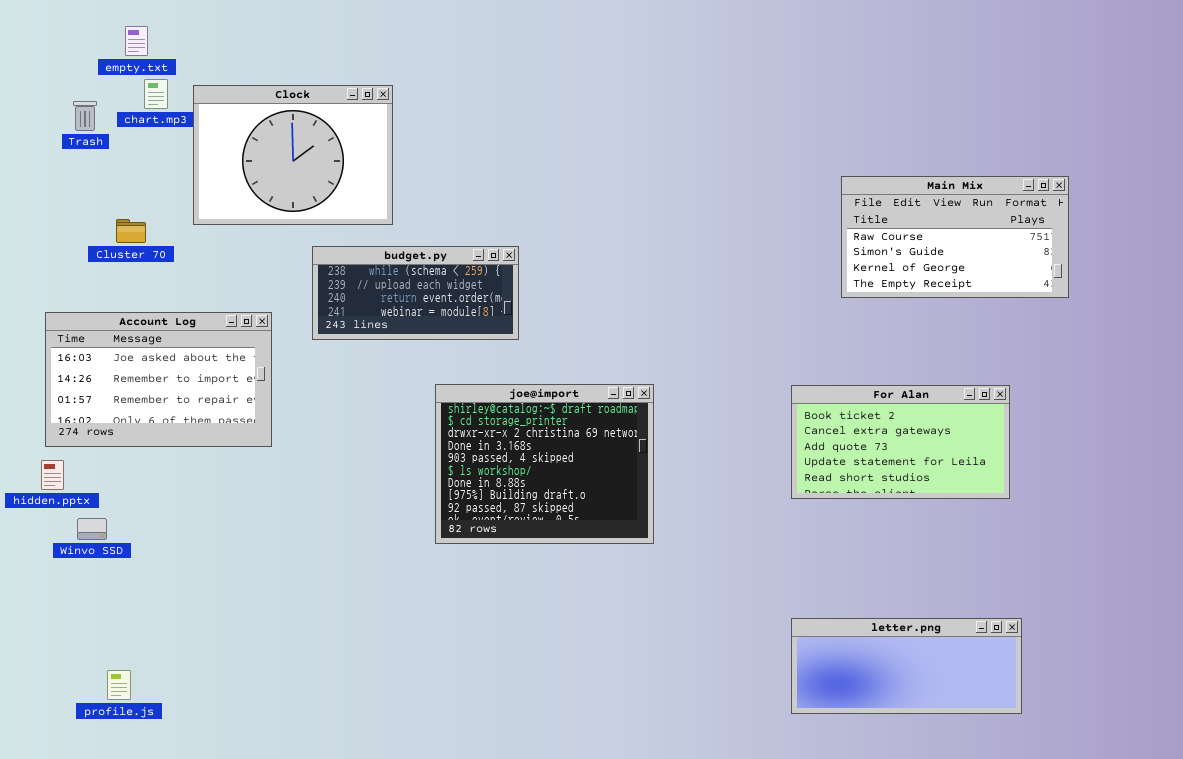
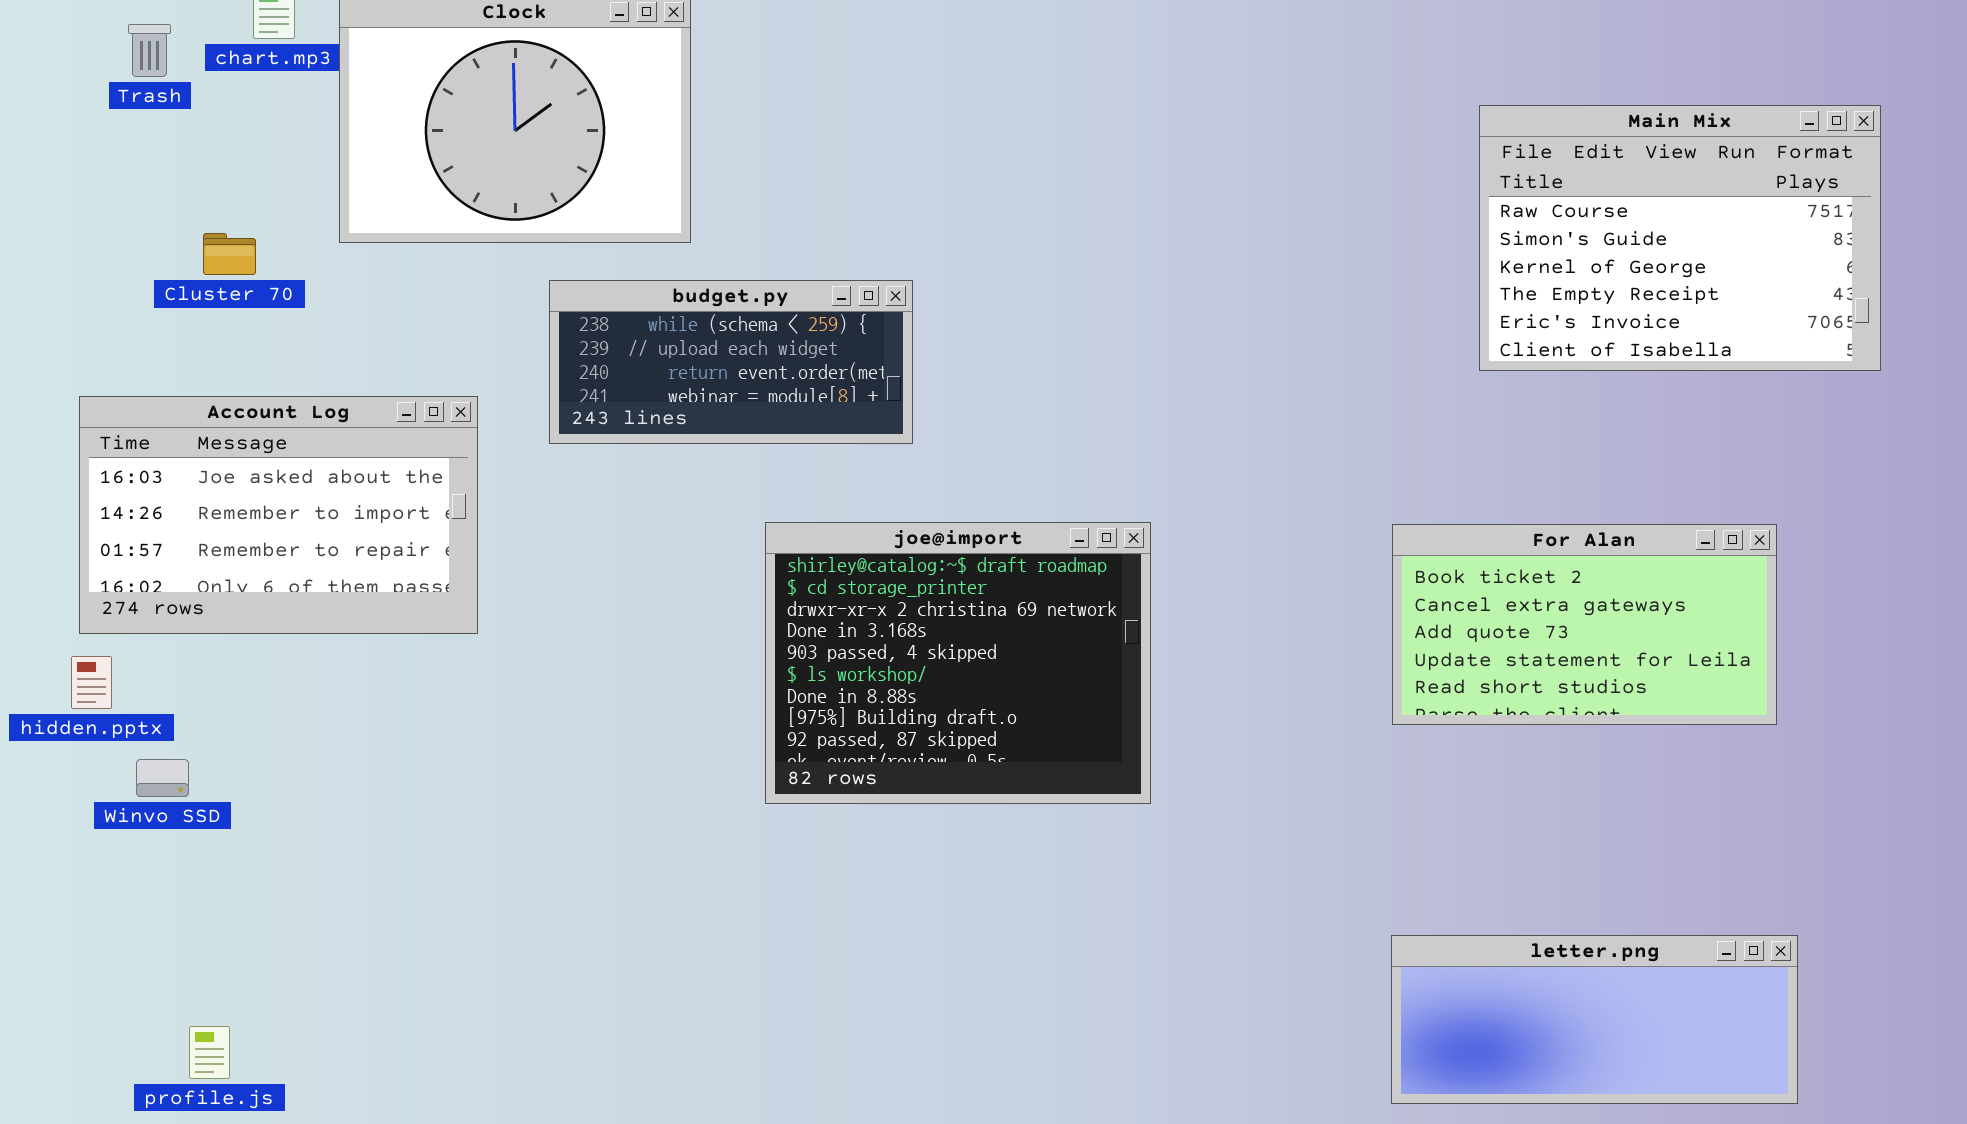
Main Mix: [841,176,1069,298] -> [1479,105,1881,371], resized

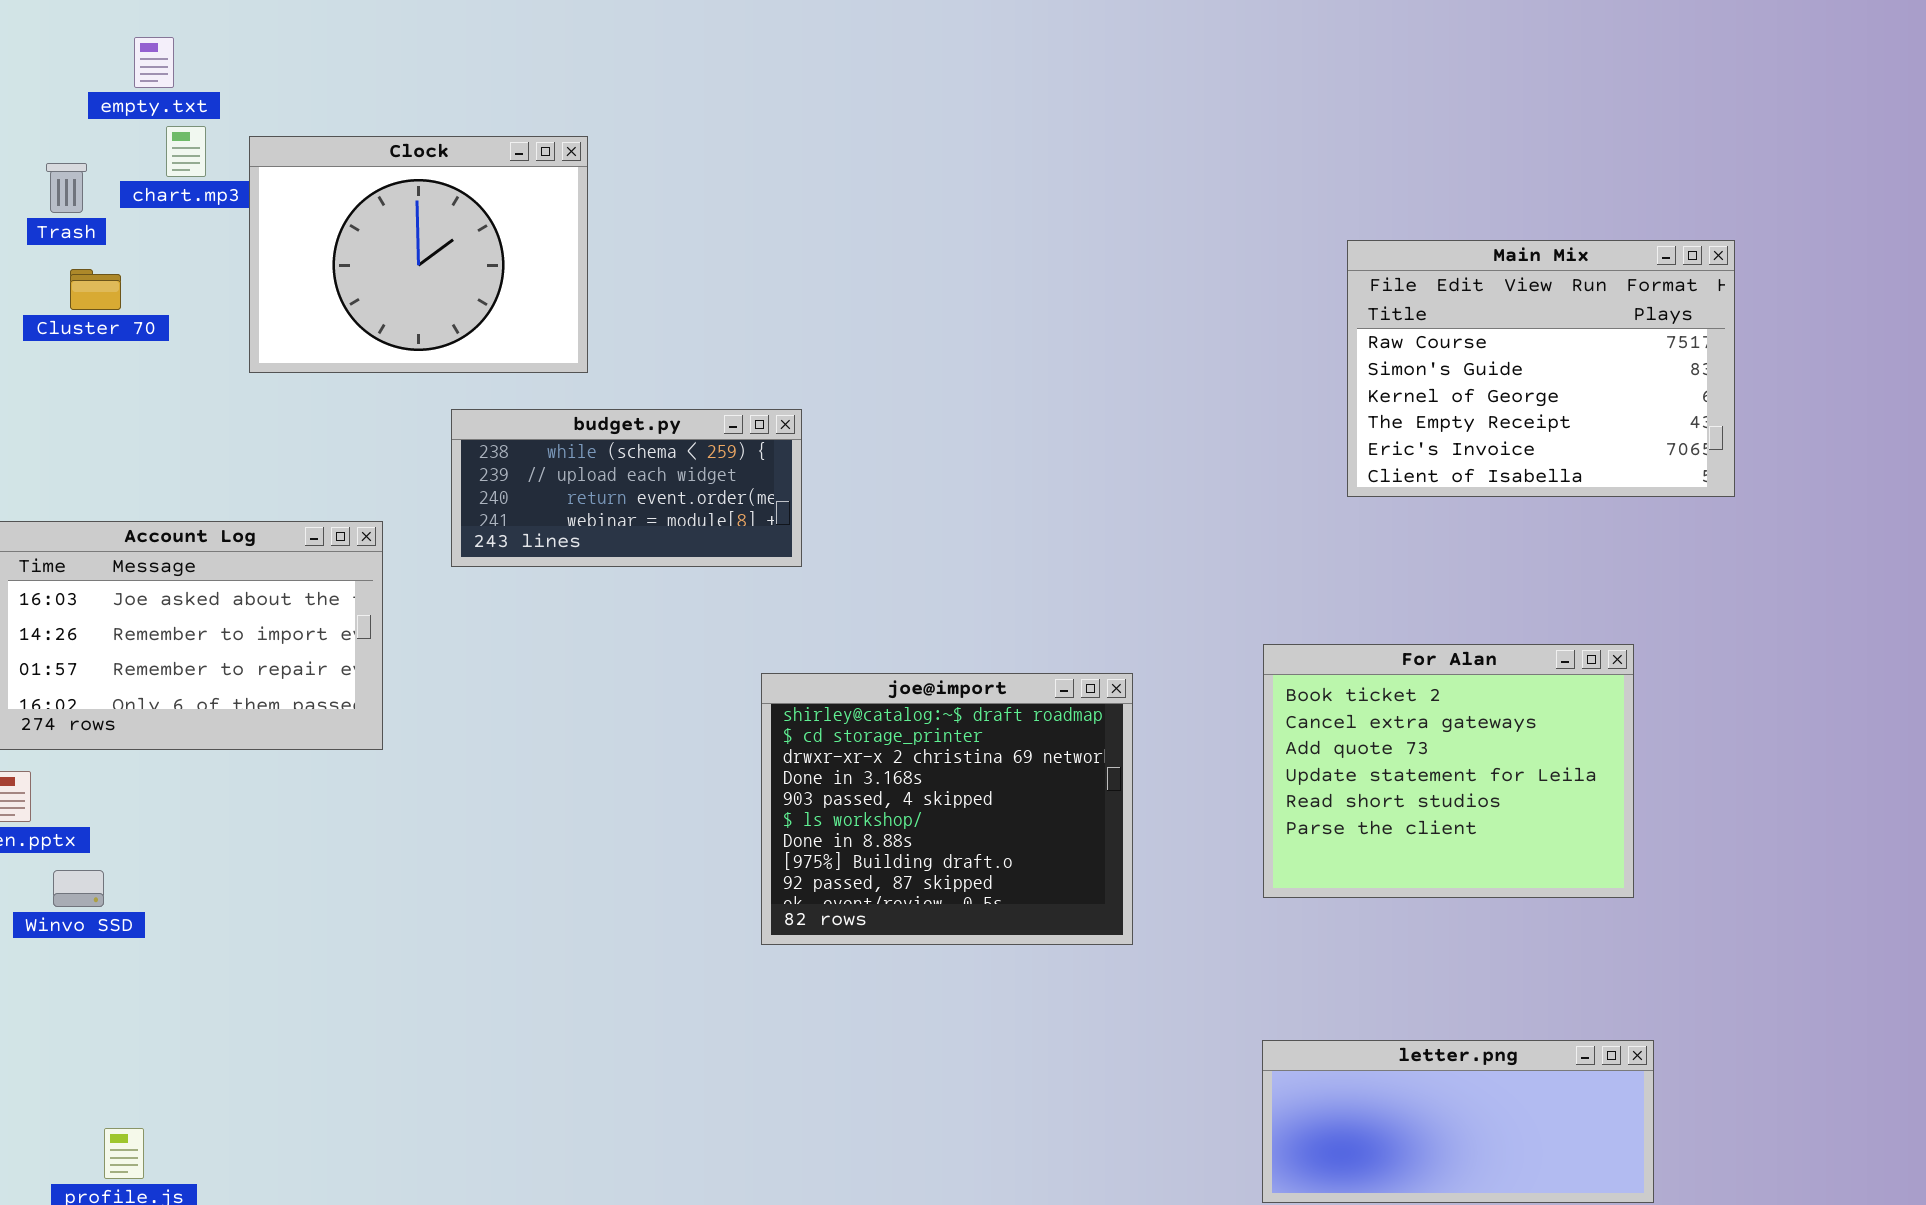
Cluster 70: [203,233,256,275] -> [70,269,121,310], moved
joe@import: [765,522,1151,804] -> [761,673,1133,945], moved
For Alan: [1392,524,1777,725] -> [1263,644,1634,898], resized

